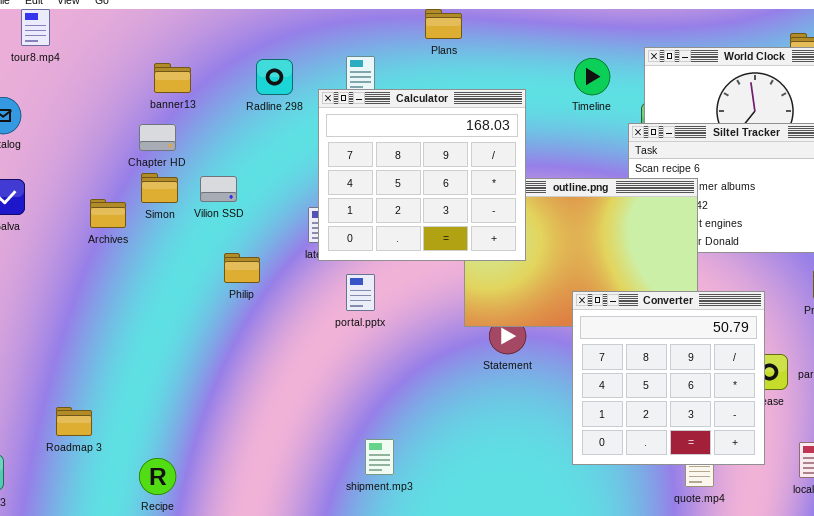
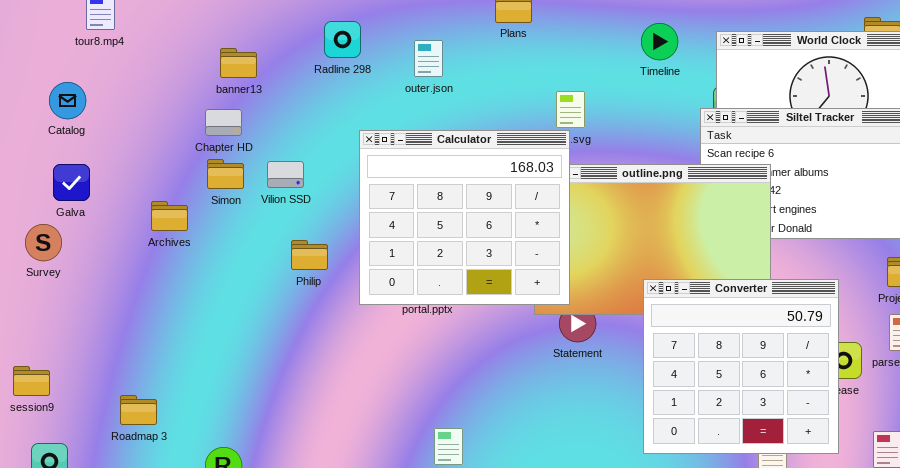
Timeline: [574,58,610,95] -> [641,23,678,60], moved
Radline 298: [256,59,293,95] -> [324,21,361,58], moved
Calculator: [318,89,526,261] -> [359,130,570,305], moved
Archives: [90,199,126,228] -> [151,201,188,231], moved

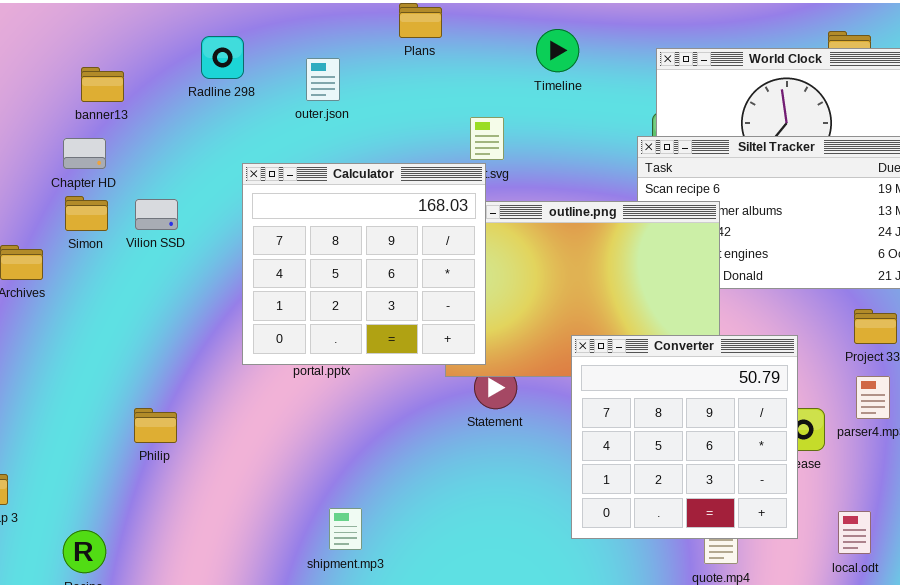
Timeline: [641,23,678,60] -> [536,29,579,72], moved
Philip: [291,240,328,270] -> [134,408,177,443], moved

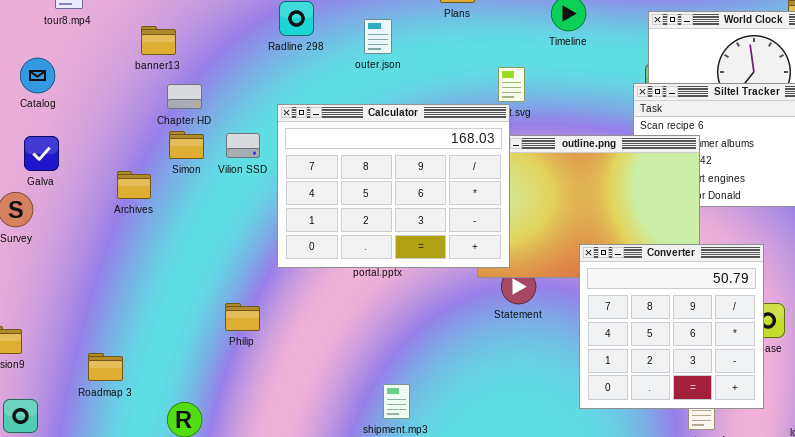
banner13: [81,67,124,102] -> [141,26,176,55], moved
Calculator: [242,163,486,365] -> [277,104,510,268], resized

